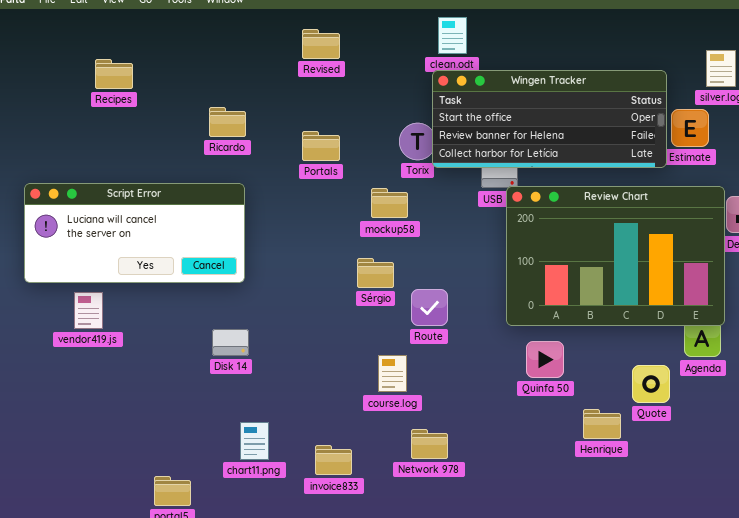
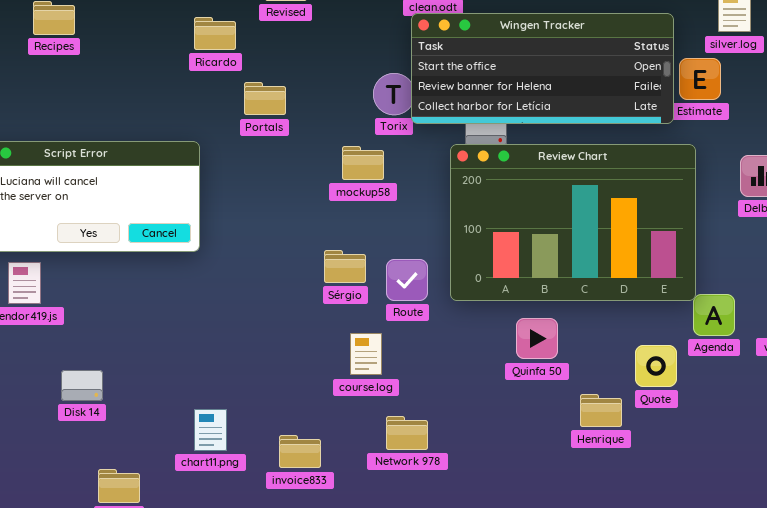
Ricardo: [209,107,246,137] -> [194,17,236,50], moved
Portals: [302,131,340,161] -> [244,82,286,115], moved
Review Chart: [506,186,725,326] -> [450,144,696,301], moved
Sérgio: [357,258,394,288] -> [324,250,366,283], moved
Disk 14: [212,329,249,356] -> [61,370,103,401], moved

